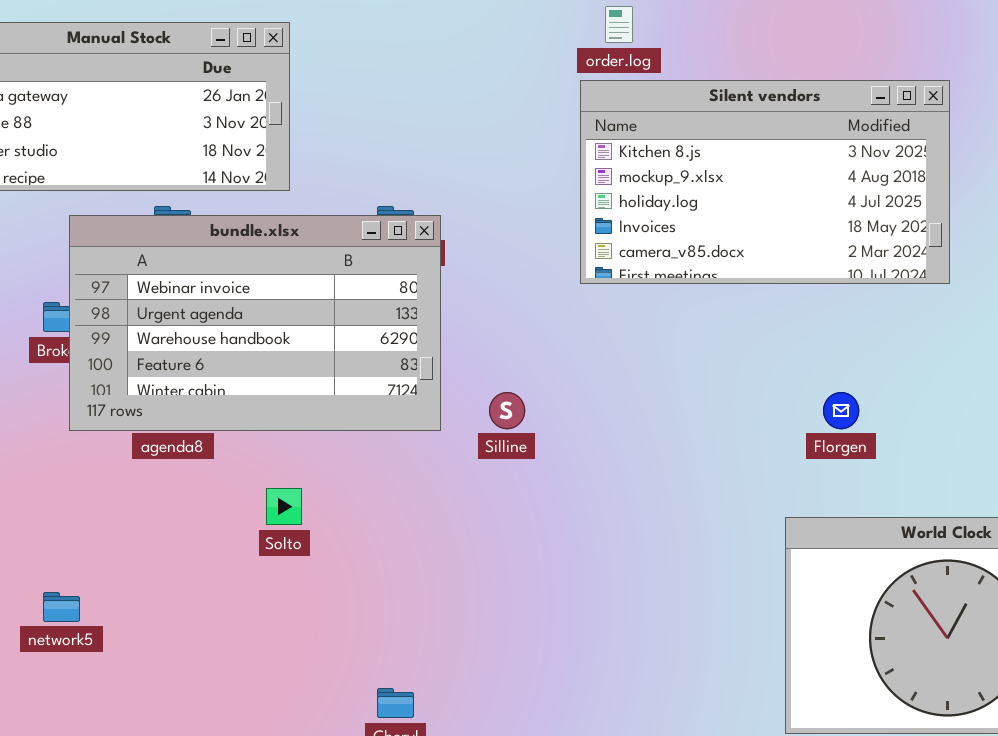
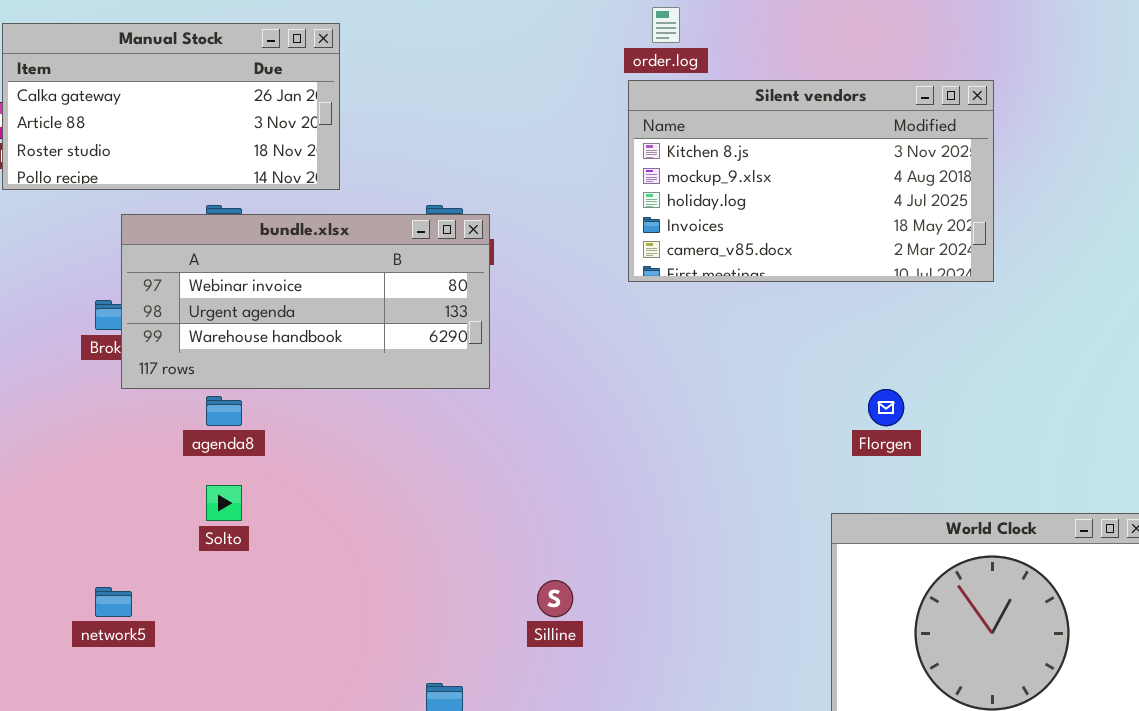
bundle.xlsx: [69,215,441,431] -> [121,214,490,389], resized
Silline: [489,392,525,429] -> [537,580,573,617], moved
Solto: [266,488,302,525] -> [206,485,242,521], moved

